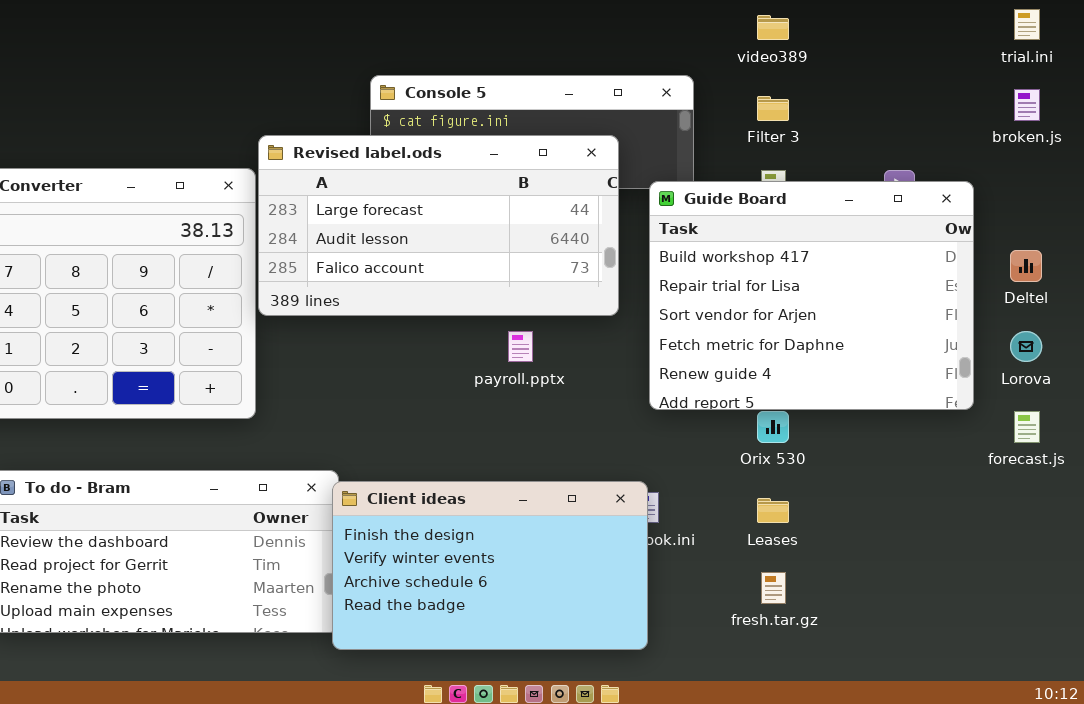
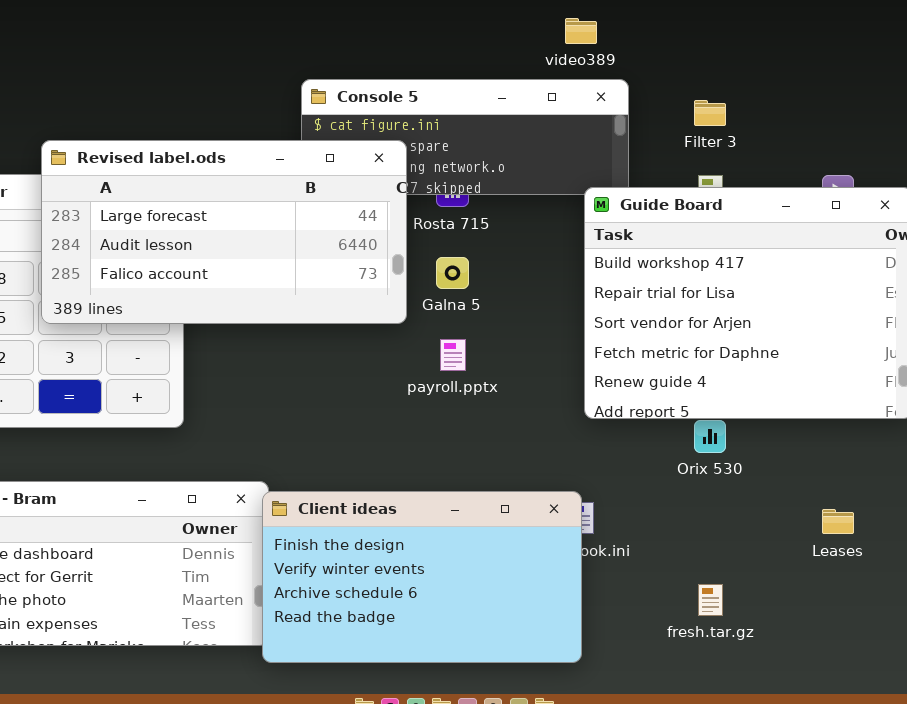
video389: [757,15,789,40] -> [565,18,597,44], moved
Revised label.ods: [258,135,619,316] -> [41,140,407,324], moved
Leases: [757,498,789,523] -> [822,509,854,534], moved

